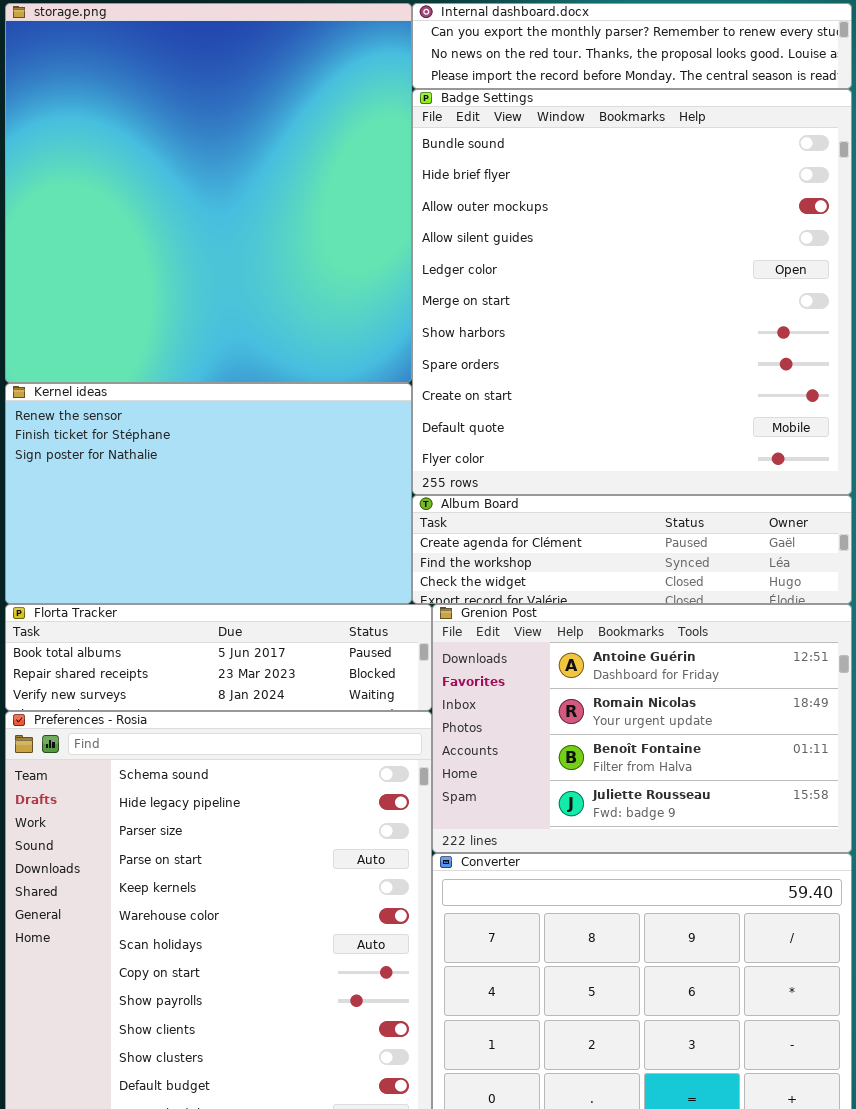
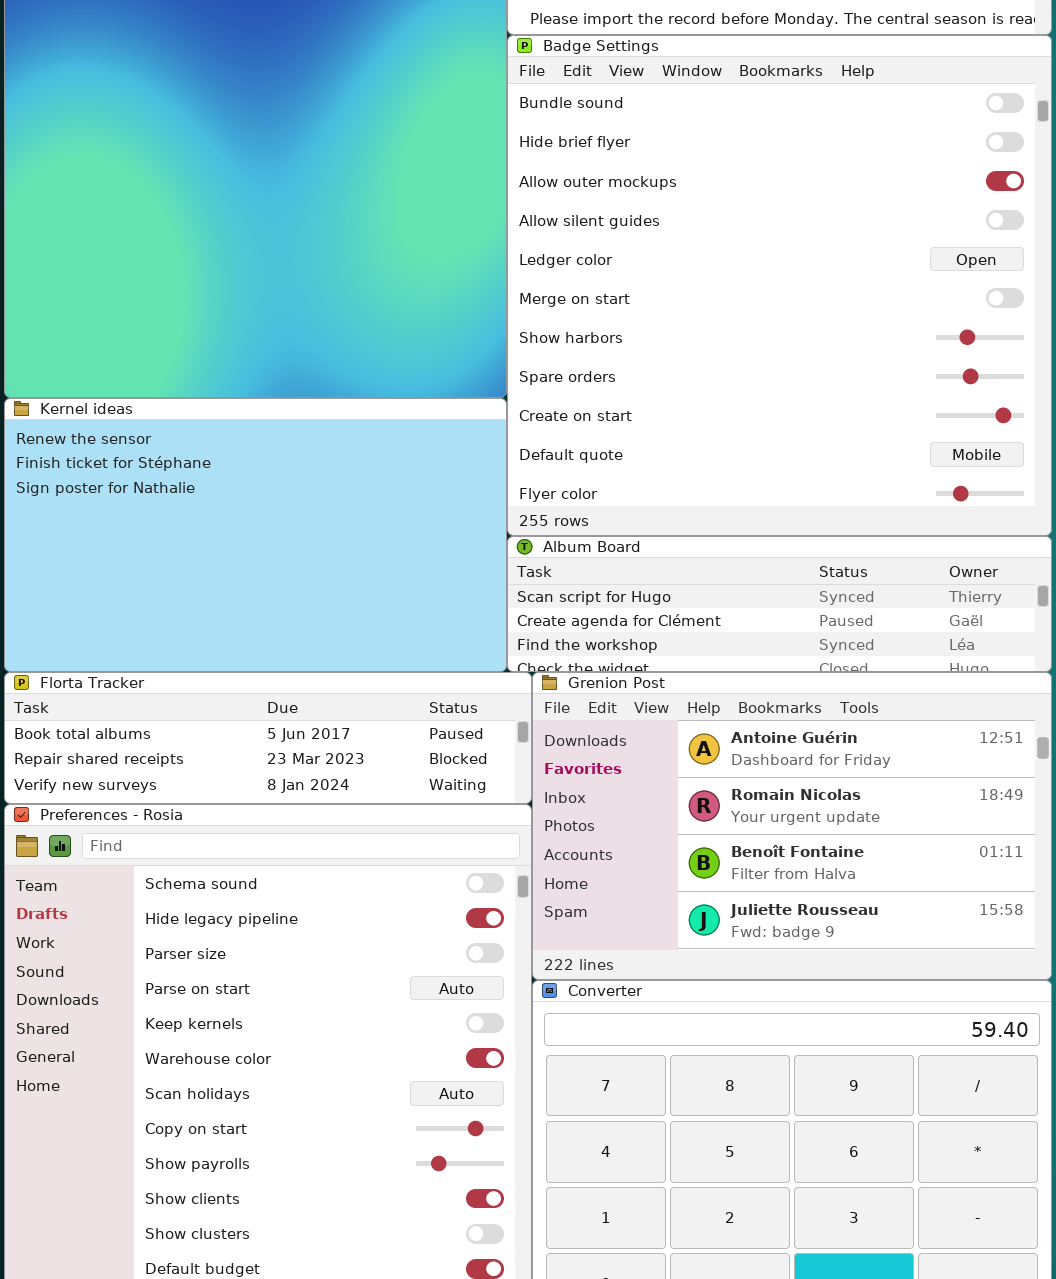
Album Board: [412,495,852,604] -> [507,536,1052,672], scrolled up 1 row

